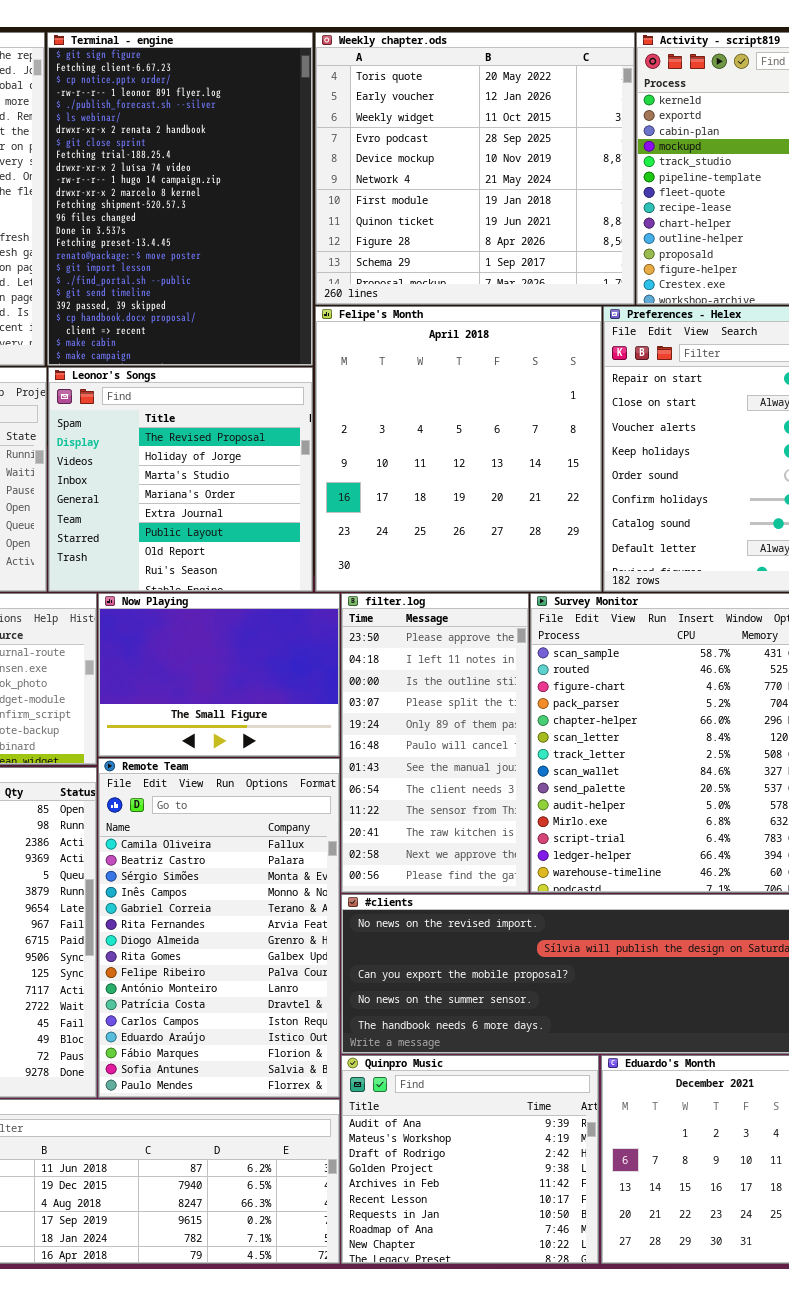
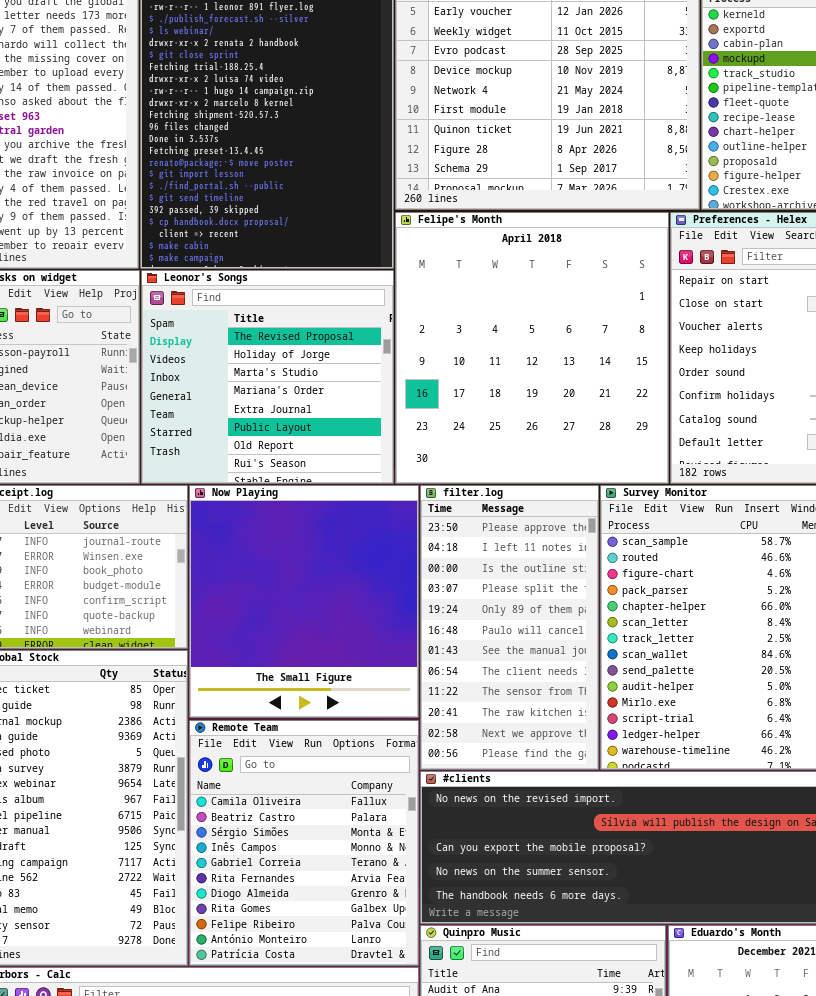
Now Playing: [98,593,340,757] -> [189,485,419,718], resized
Remote Team: [98,758,340,1098] -> [189,720,419,966], resized

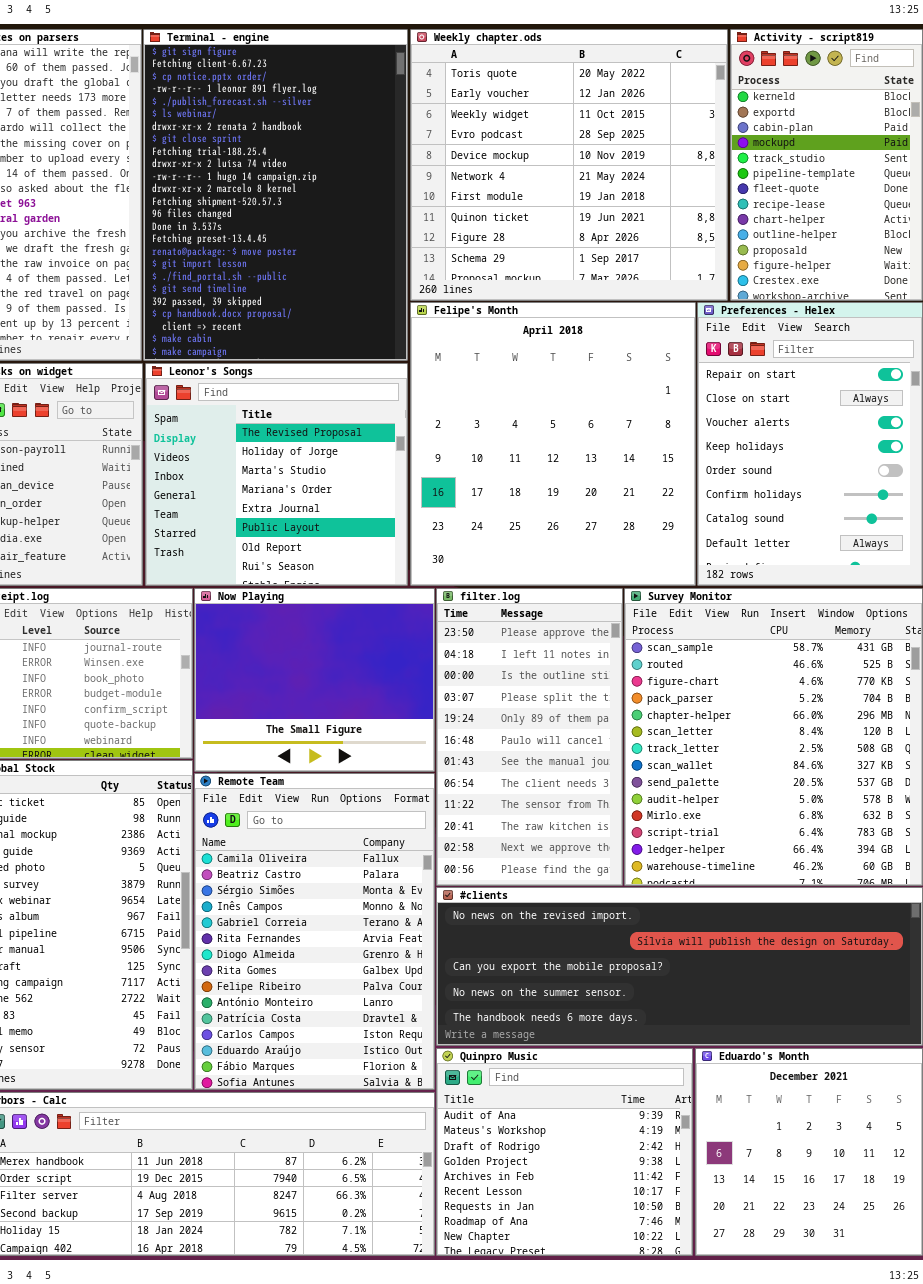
Now Playing: [189,485,419,718] -> [194,588,435,772], resized
Remote Team: [189,720,419,966] -> [194,773,435,1090], resized

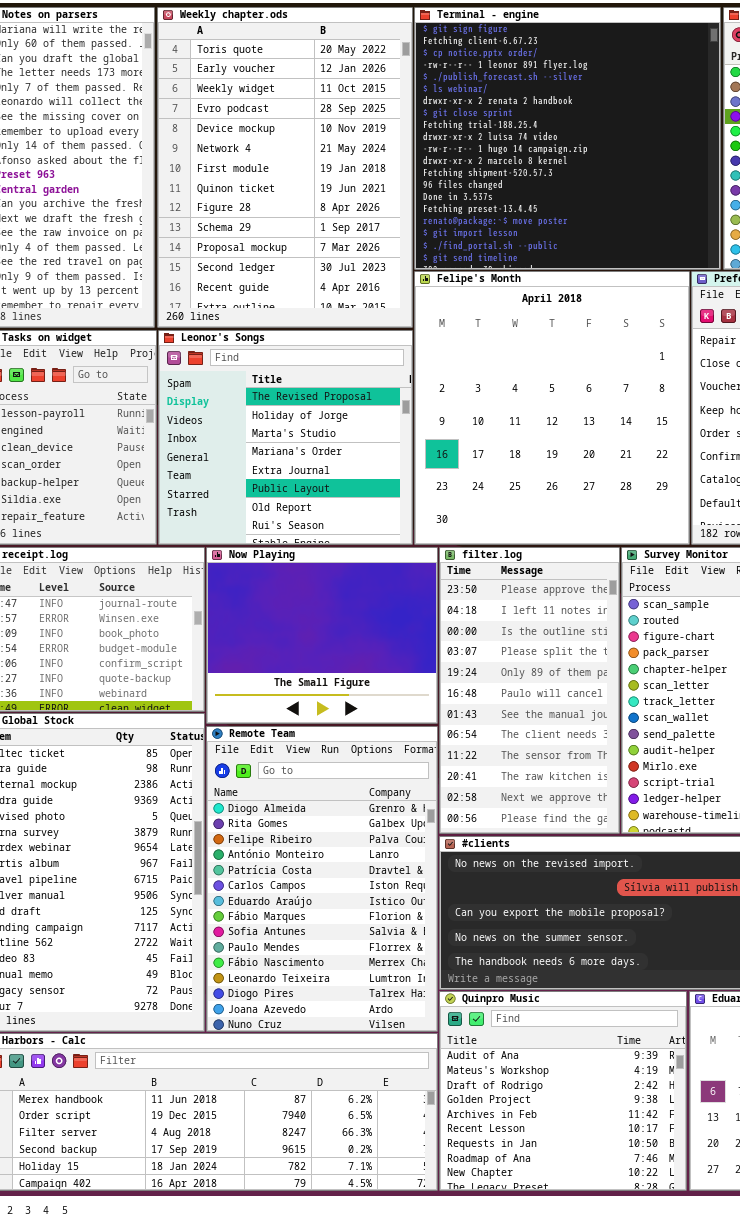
Terminal - engine: [143,29,408,361] -> [414,7,721,270], moved, resized
Weekly chapter.ods: [410,29,728,301] -> [157,7,413,328], moved, resized
Remote Team: [194,773,435,1090] -> [206,726,438,1032], scrolled down 6 rows

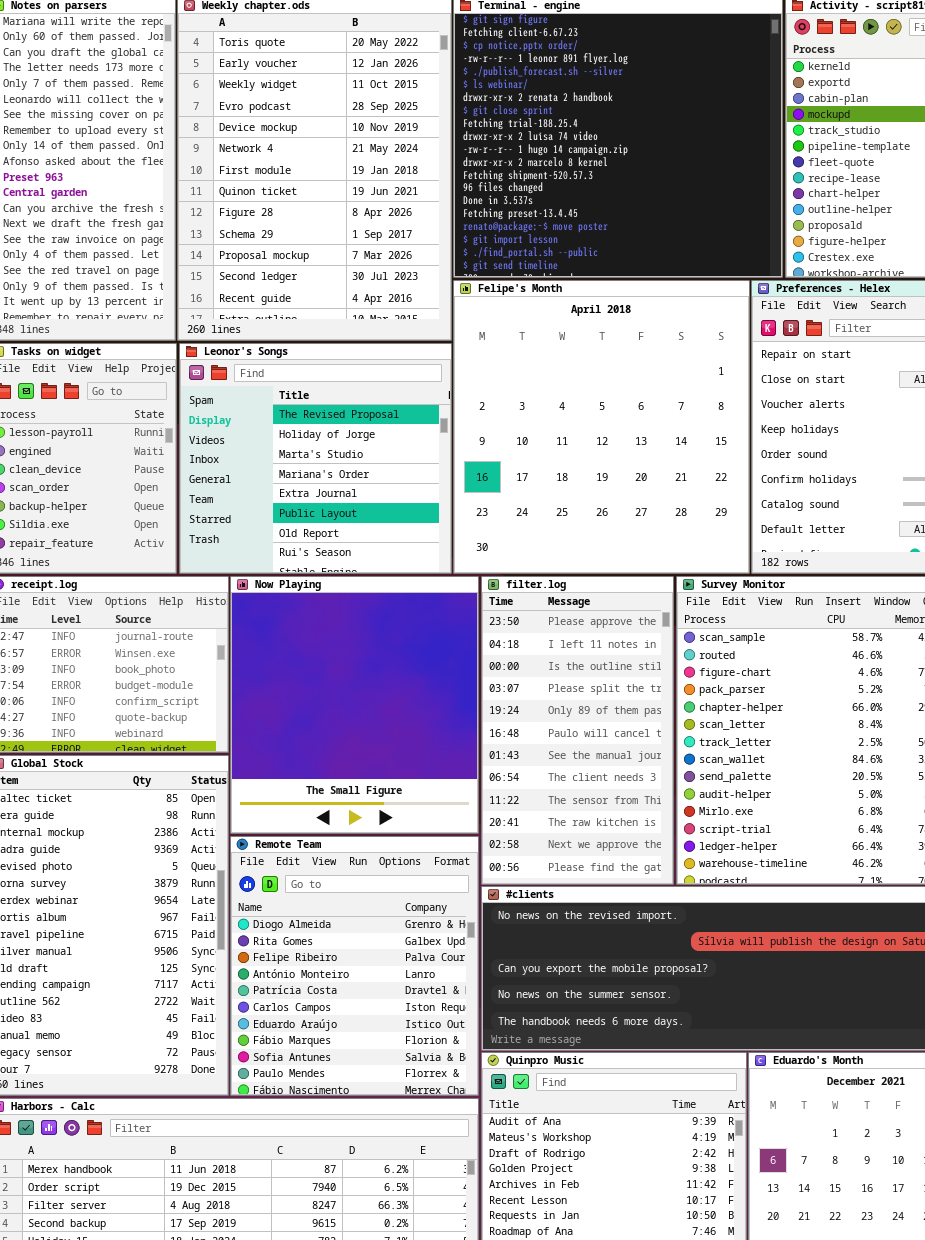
Now Playing: [206,547,438,724] -> [230,576,479,834], resized
Remote Team: [206,726,438,1032] -> [230,836,479,1096], resized

